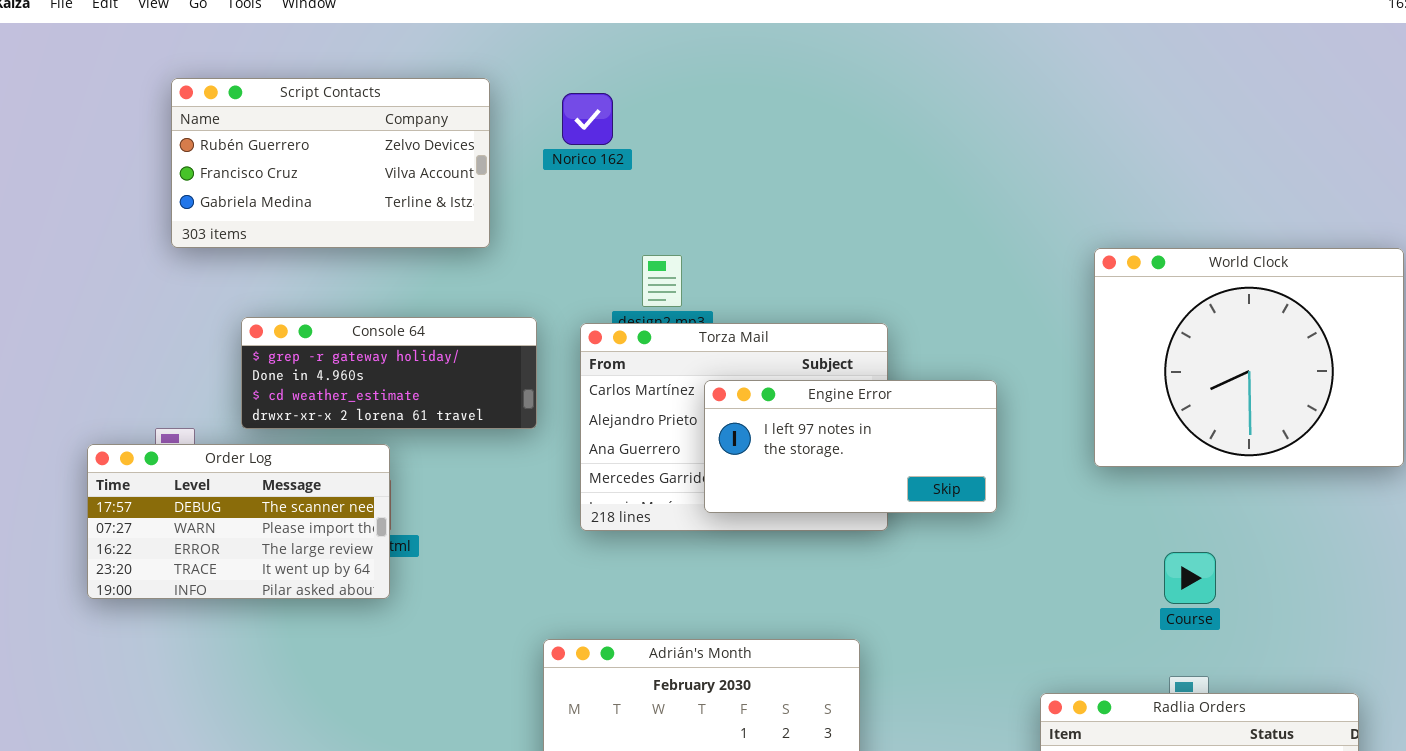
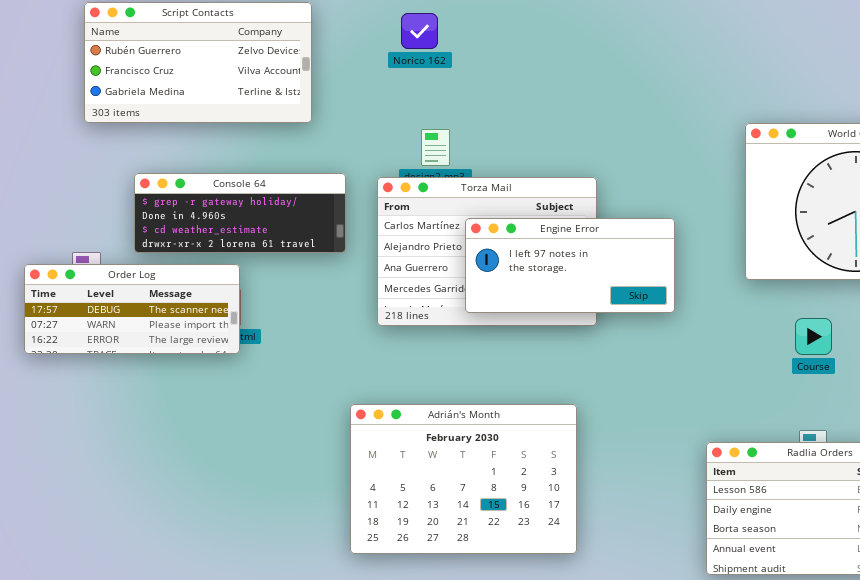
Norico 162: [562,93,613,145] -> [401,13,438,49], moved
Order Log: [87,444,390,599] -> [24,264,240,354], resized
Course: [1164,552,1216,604] -> [795,318,832,355], moved

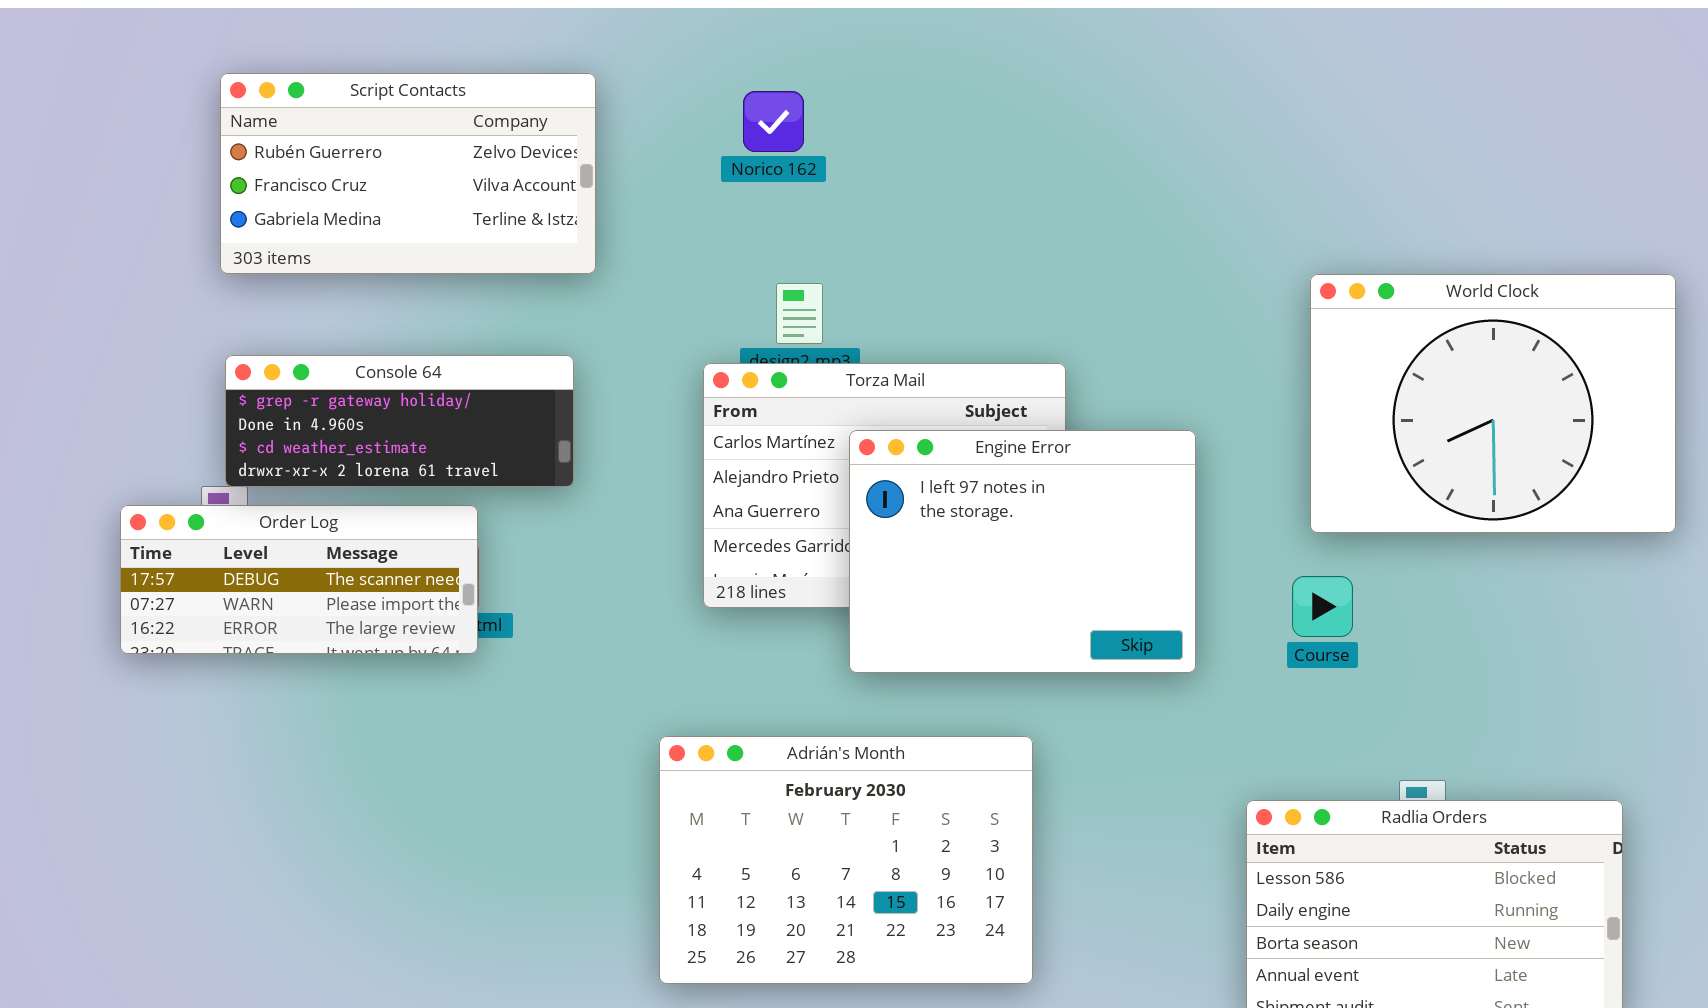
Console 64: [134,173,346,253] -> [225,355,574,487], moved
Engine Error: [465,218,675,313] -> [849,430,1196,673], resized
Course: [795,318,832,355] -> [1292,576,1353,637], moved

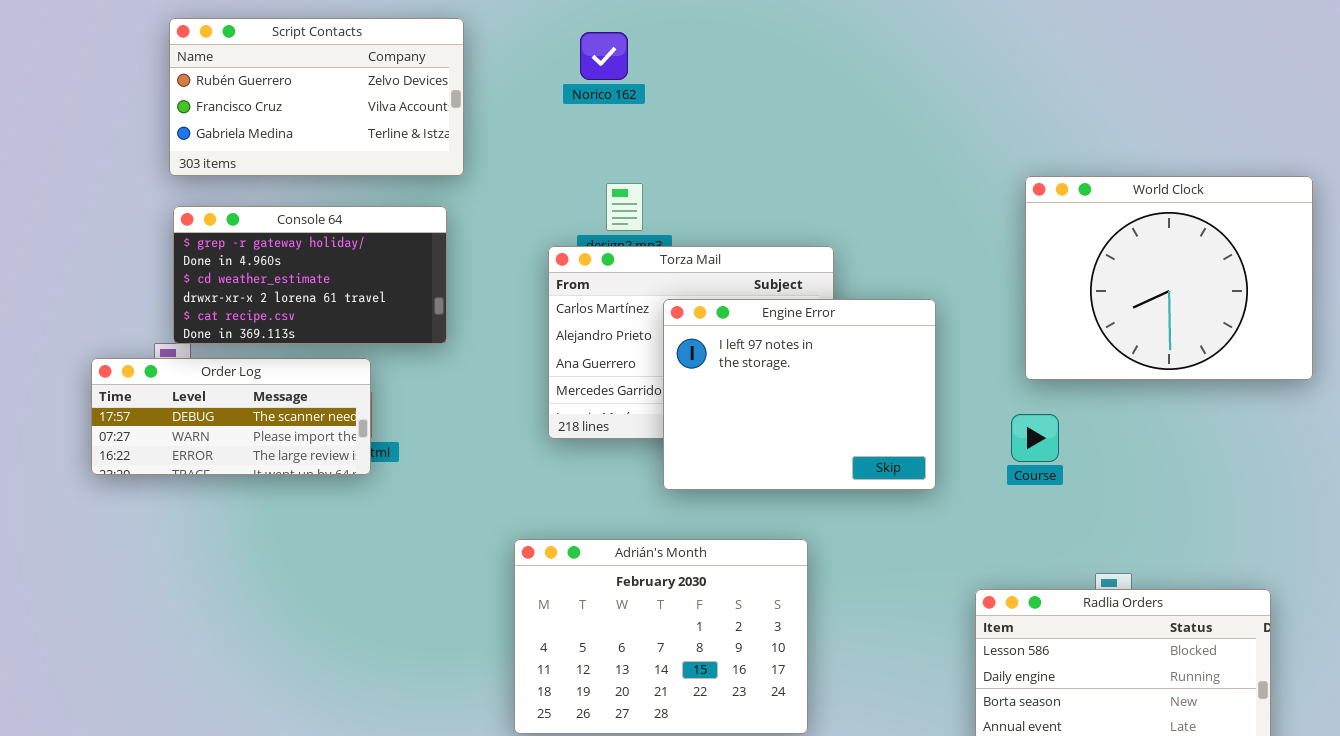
Console 64: [225,355,574,487] -> [173,206,447,344], resized

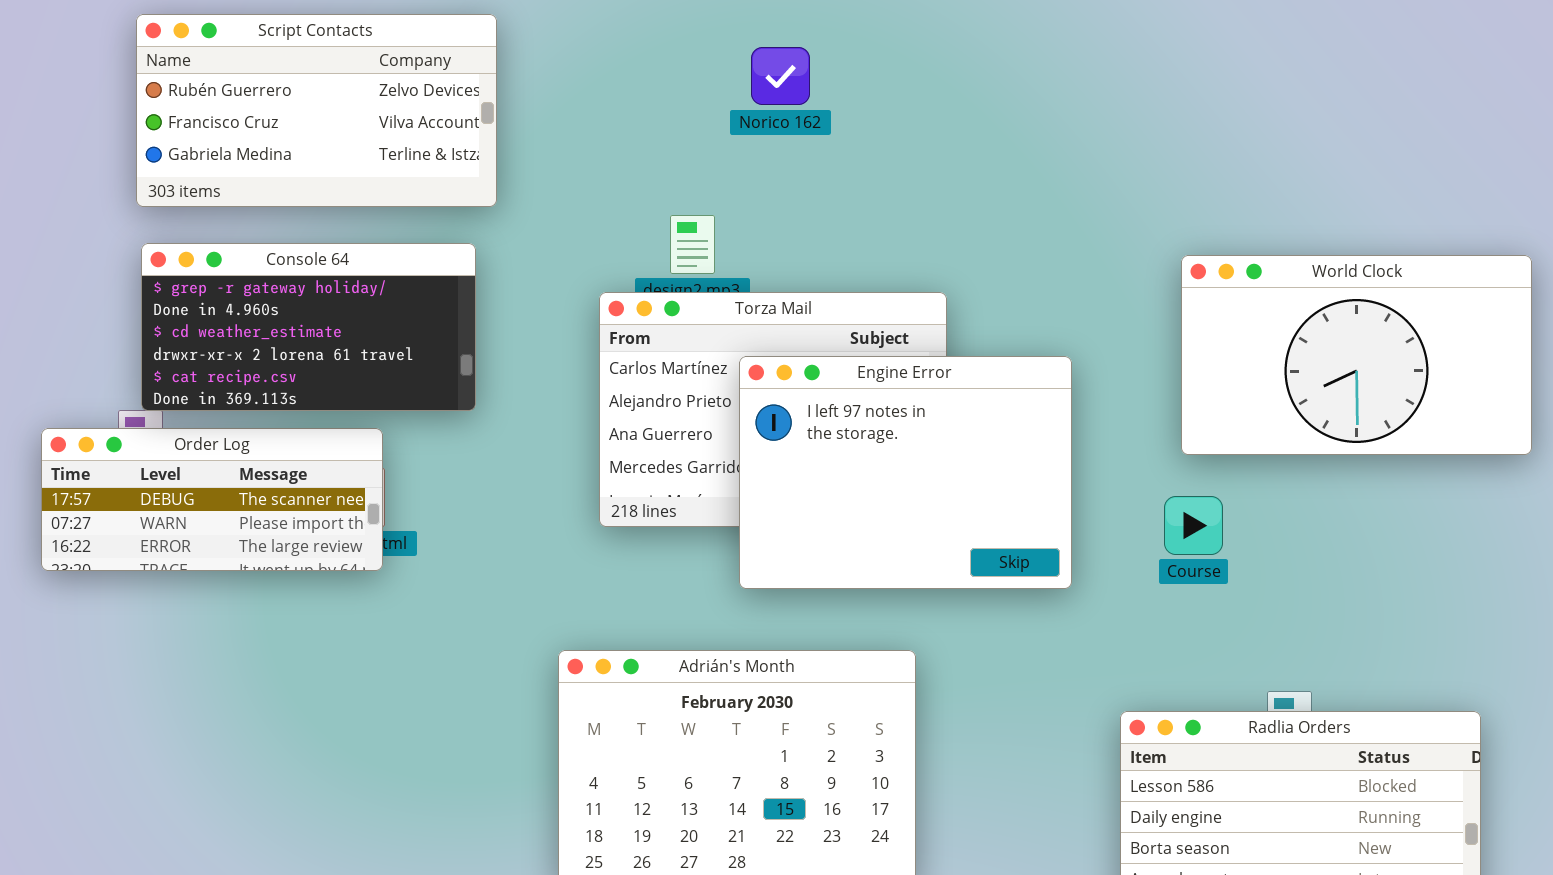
Norico 162: [580,32,628,80] -> [751,47,810,105], moved
World Clock: [1025,176,1313,380] -> [1181,255,1532,455], resized

